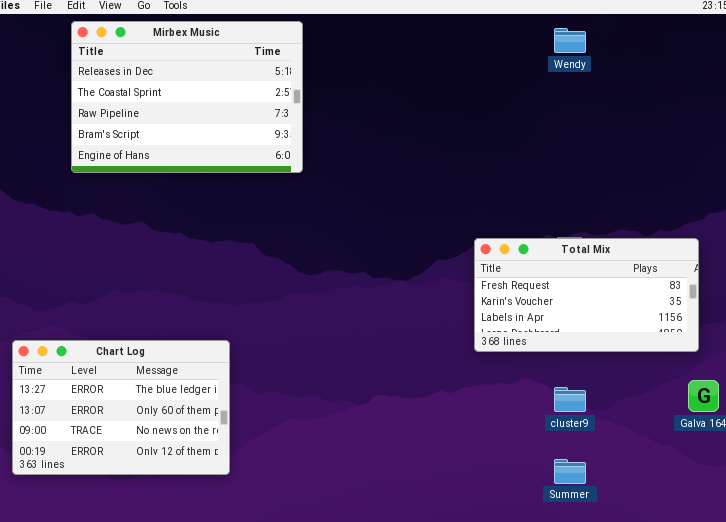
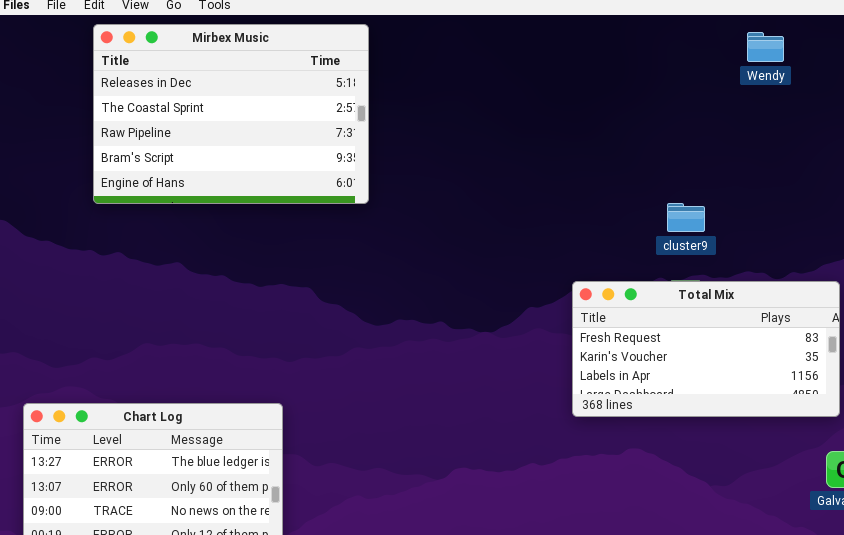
Wendy: [554,28,586,53] -> [747,32,784,62], moved
cluster9: [554,387,586,412] -> [667,203,705,232], moved

